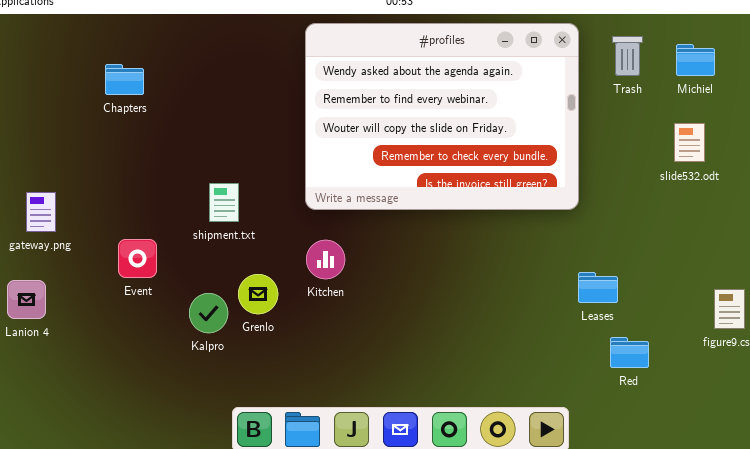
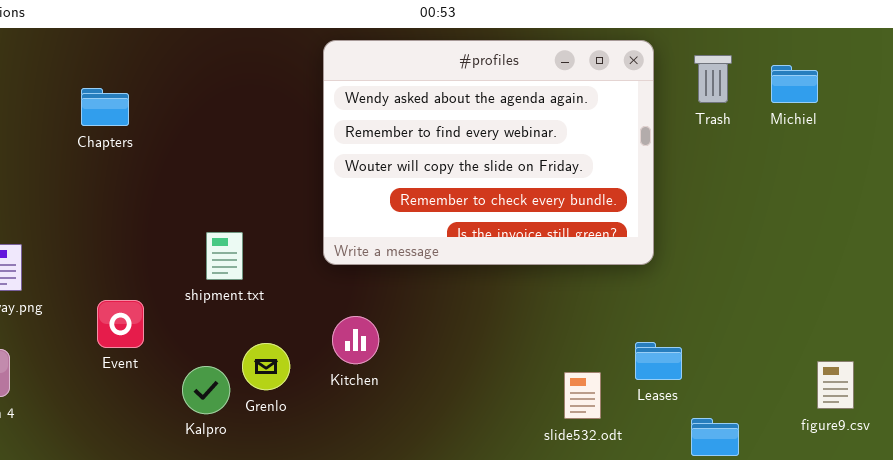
slide532.odt: [674,123,705,162] -> [564,372,601,419], moved
Kitchen: [306,240,345,279] -> [332,316,379,364], moved
Leases: [578,272,618,303] -> [635,342,682,380], moved

